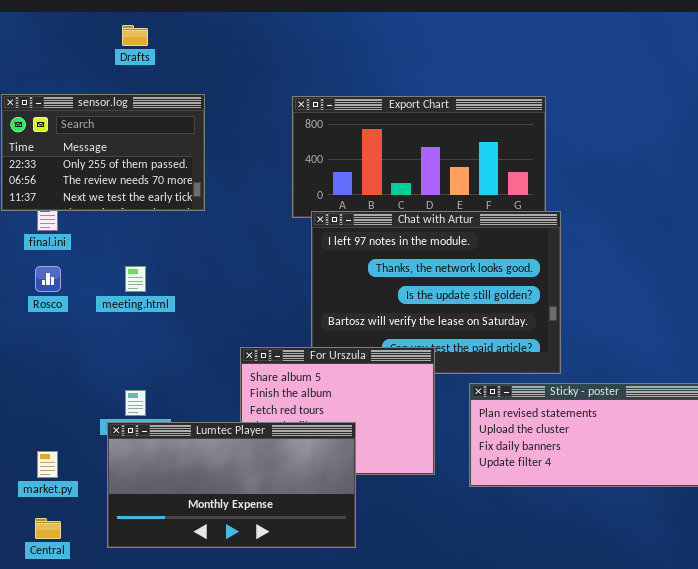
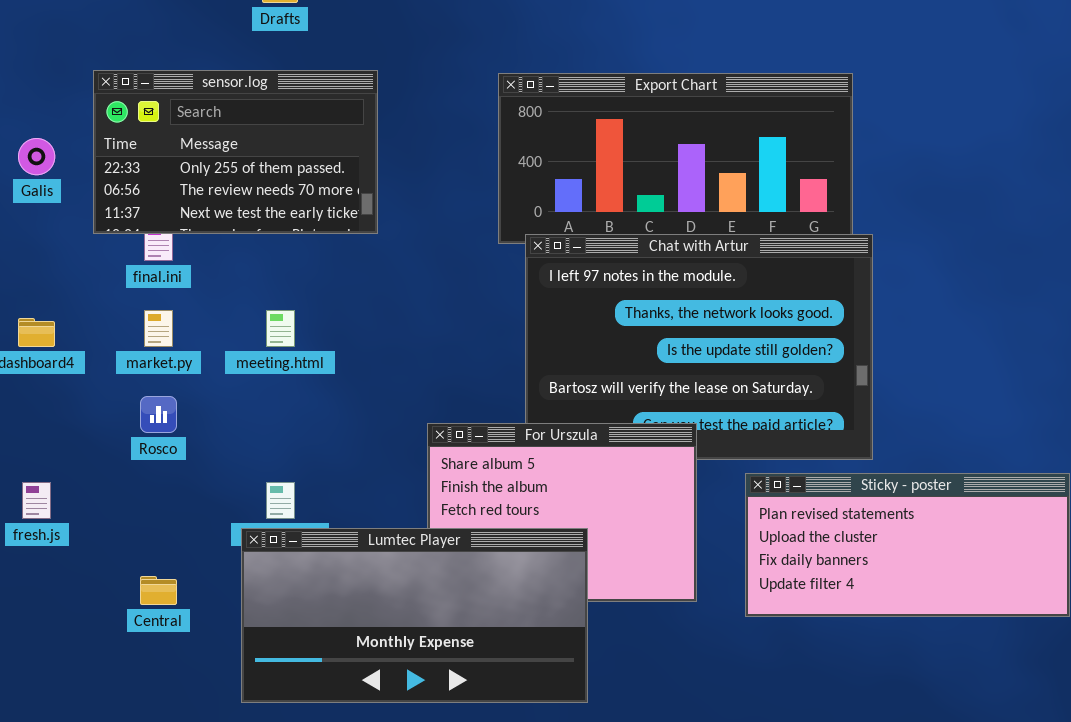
Rosco: [35,266,61,292] -> [140,396,177,433], moved
market.py: [37,451,58,478] -> [144,310,173,347], moved
Central: [35,518,61,539] -> [140,576,177,605], moved

